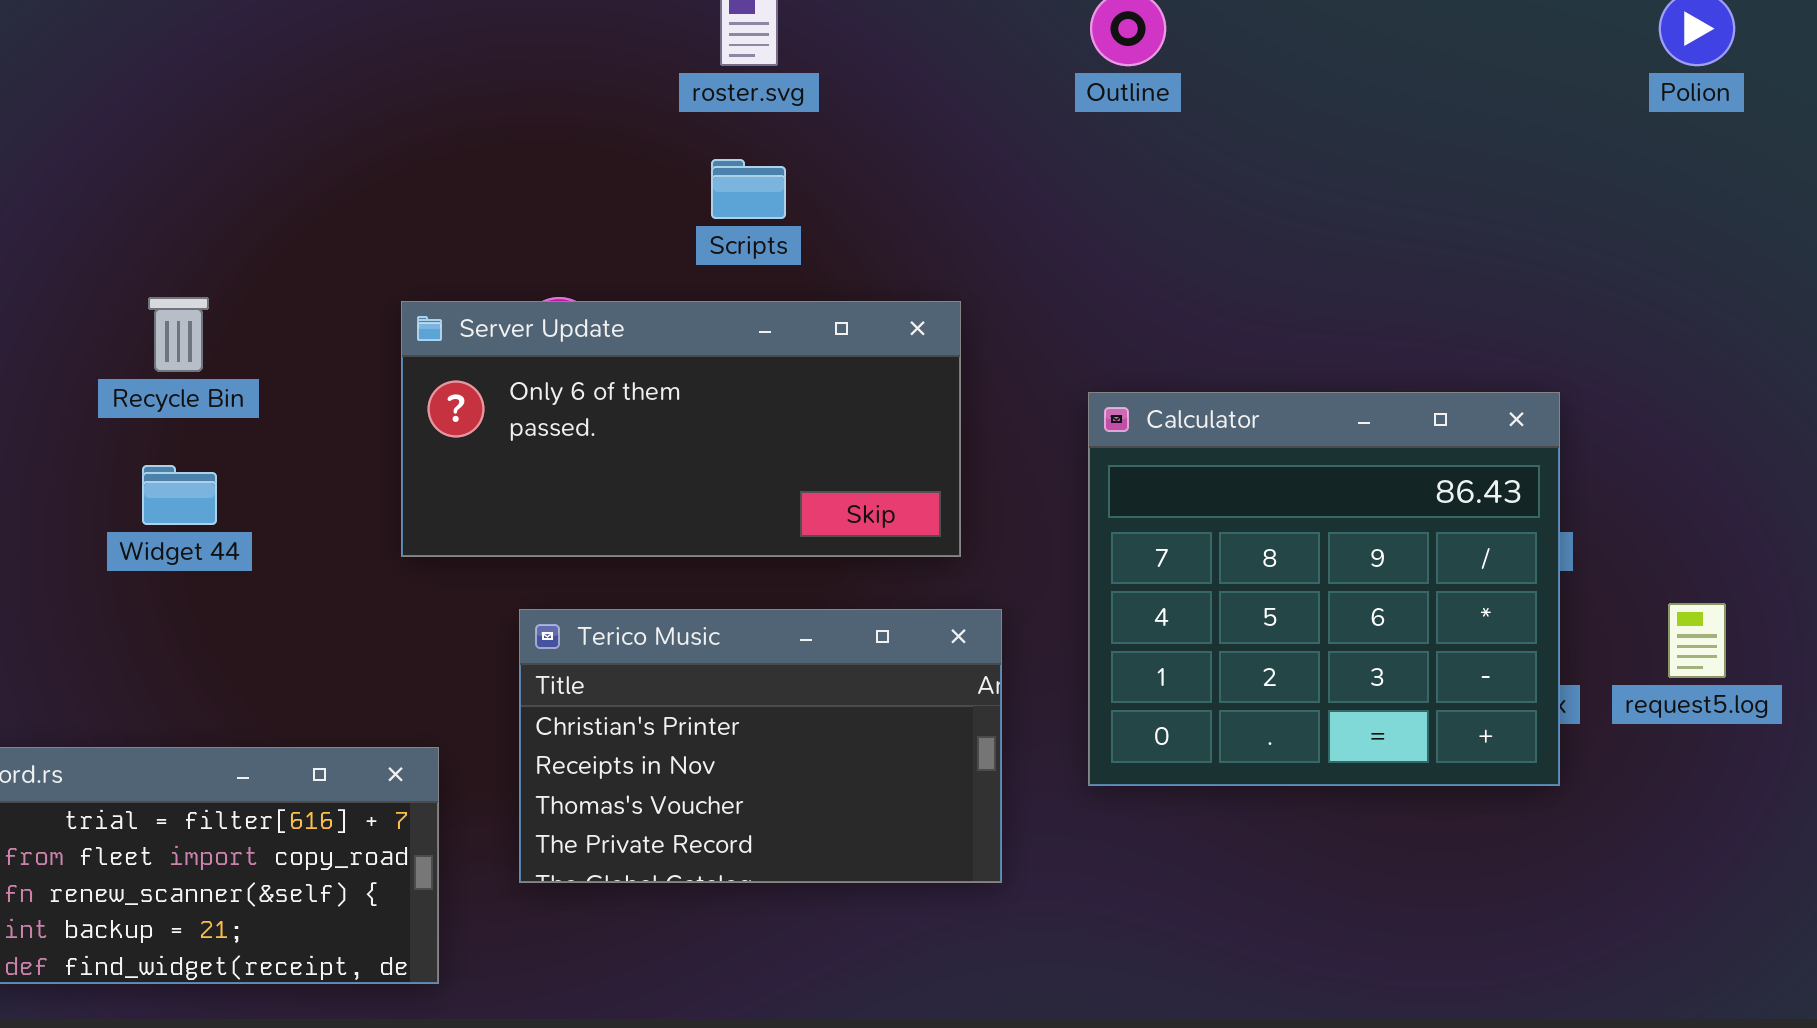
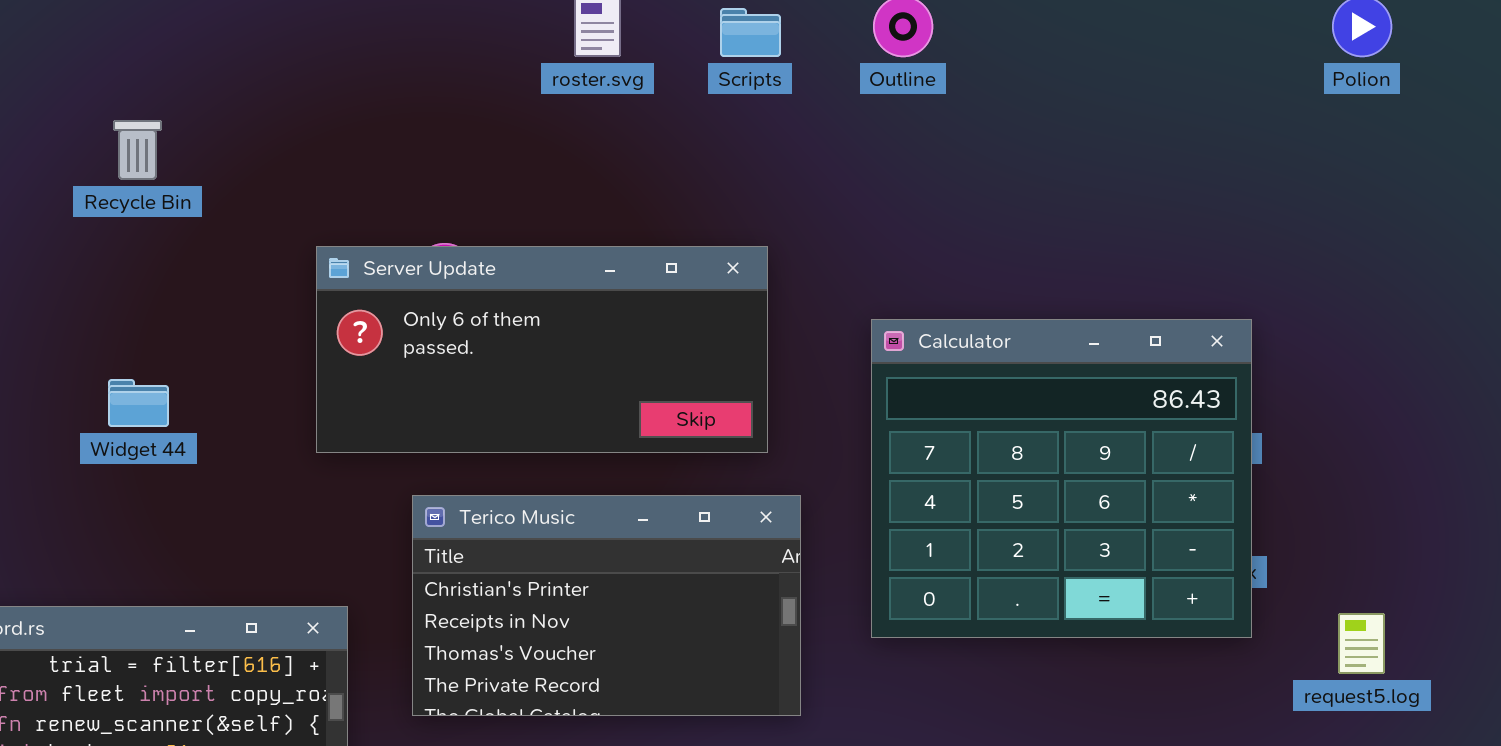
Scripts: [711,159,786,219] -> [720,8,781,57], moved
Recycle Bin: [148,297,209,372] -> [113,120,162,180], moved
request5.log: [1668,603,1726,678] -> [1338,613,1385,674], moved

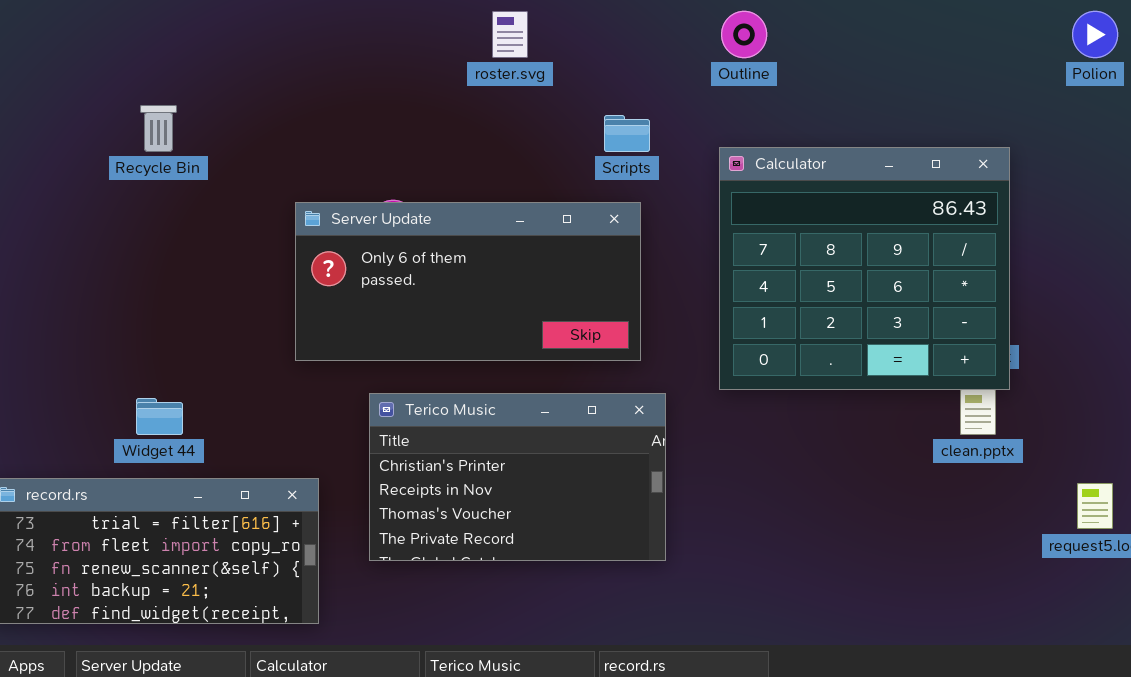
Scripts: [720,8,781,57] -> [604,115,650,152], moved
Calculator: [871,319,1252,638] -> [719,147,1010,390], moved
Widget 44: [108,379,169,427] -> [136,398,183,435], moved

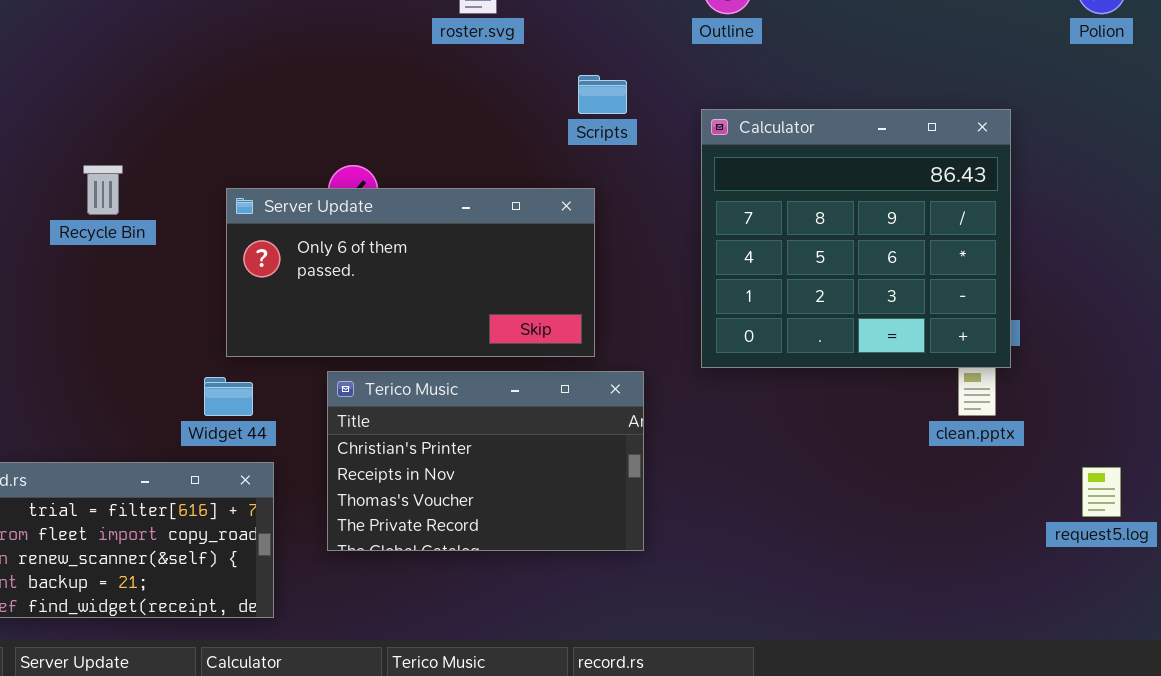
Recycle Bin: [140,105,177,152] -> [83,165,123,215], moved
Server Update: [295,202,641,361] -> [226,188,595,357], moved
Widget 44: [136,398,183,435] -> [204,377,253,416], moved

